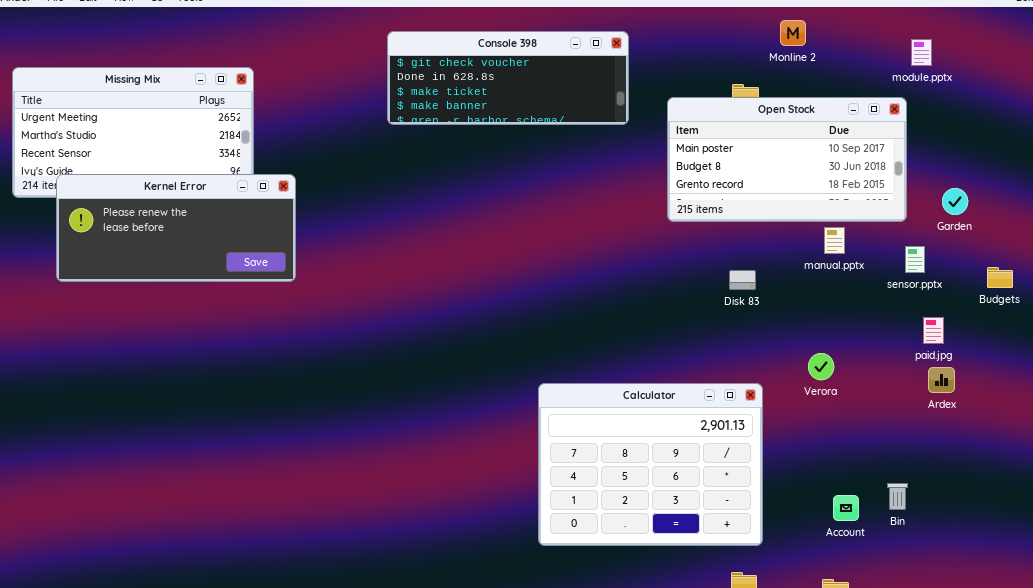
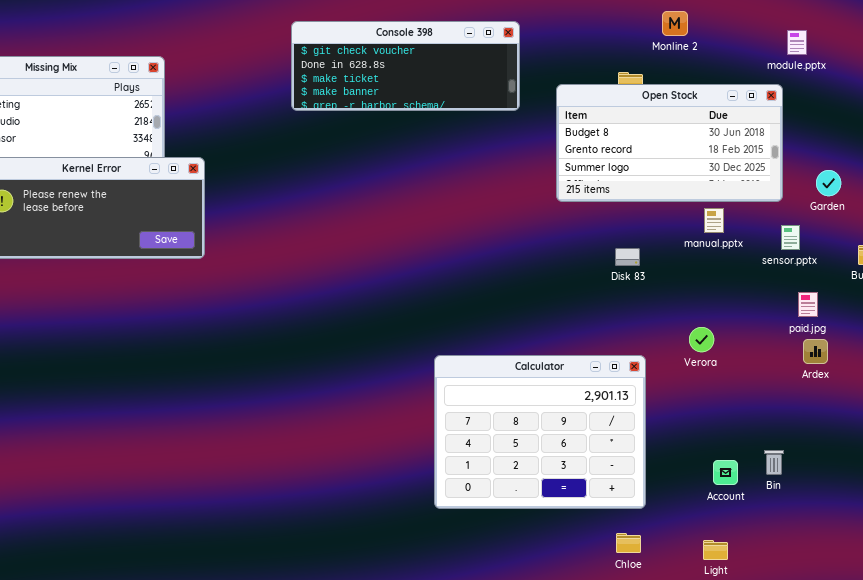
Open Stock: [667,97,907,222] -> [556,84,783,202], scrolled down 1 row

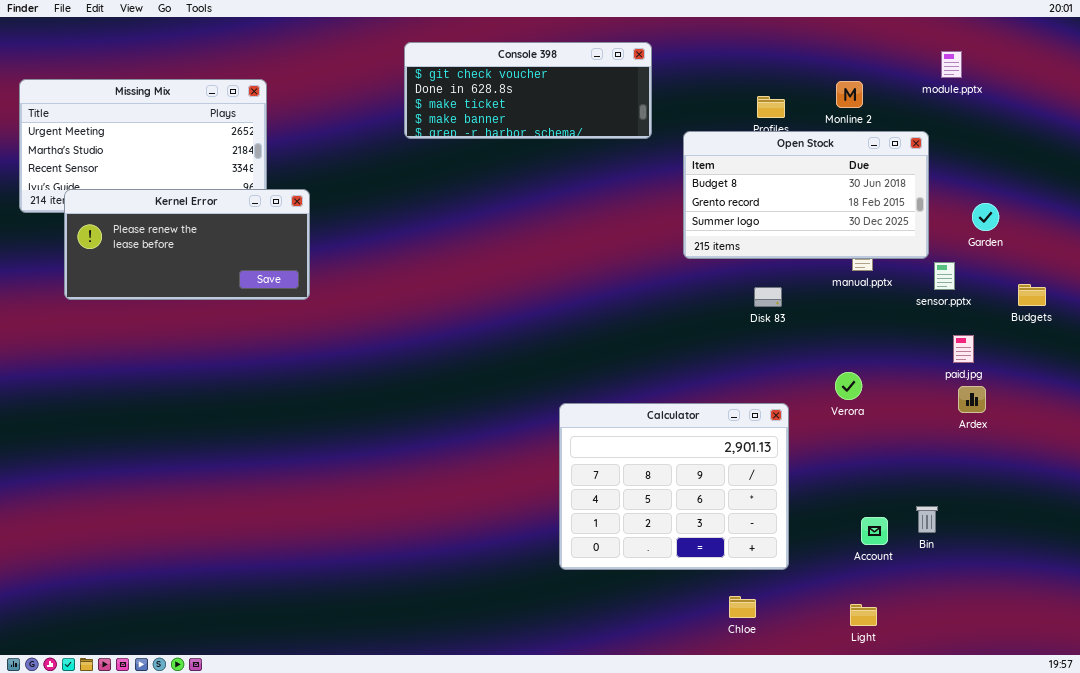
Monline 2: [662,11,688,36] -> [836,81,863,108], moved
Open Stock: [556,84,783,202] -> [683,131,929,259], moved
Chloe: [616,533,641,553] -> [729,596,756,618], moved

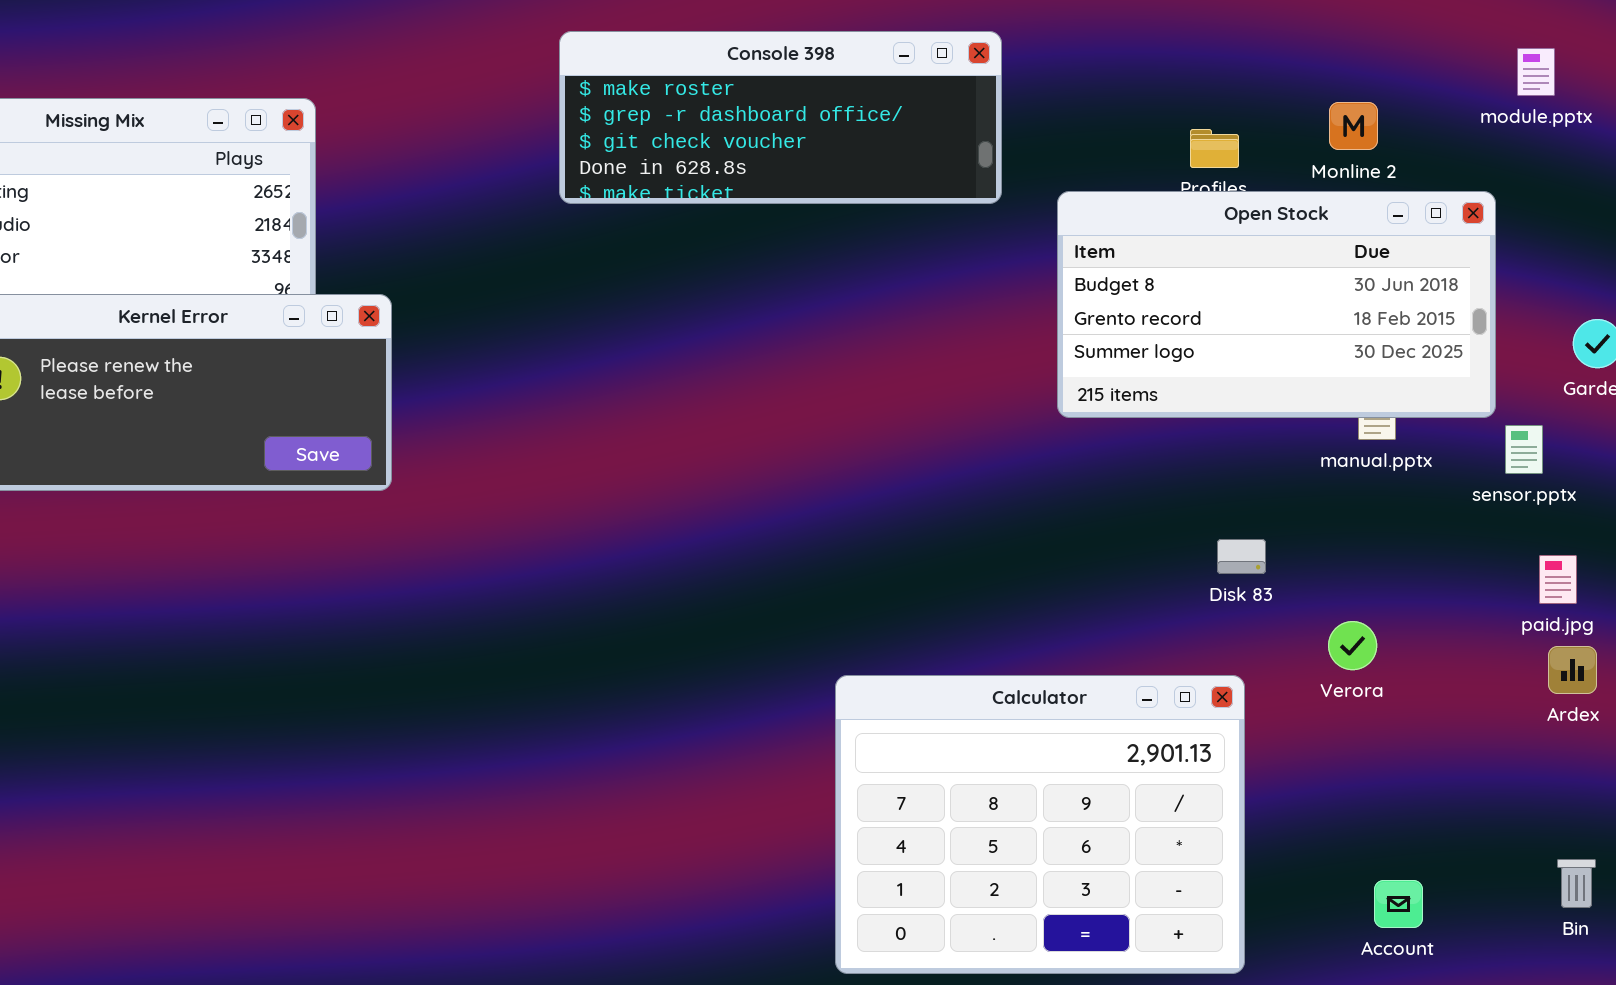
Console 398: [404,42,652,139] -> [559,31,1002,204], scrolled up 2 rows
Disk 83: [754,287,782,307] -> [1217,539,1266,574], moved
Bin: [916,506,938,533] -> [1557,859,1596,908], moved

